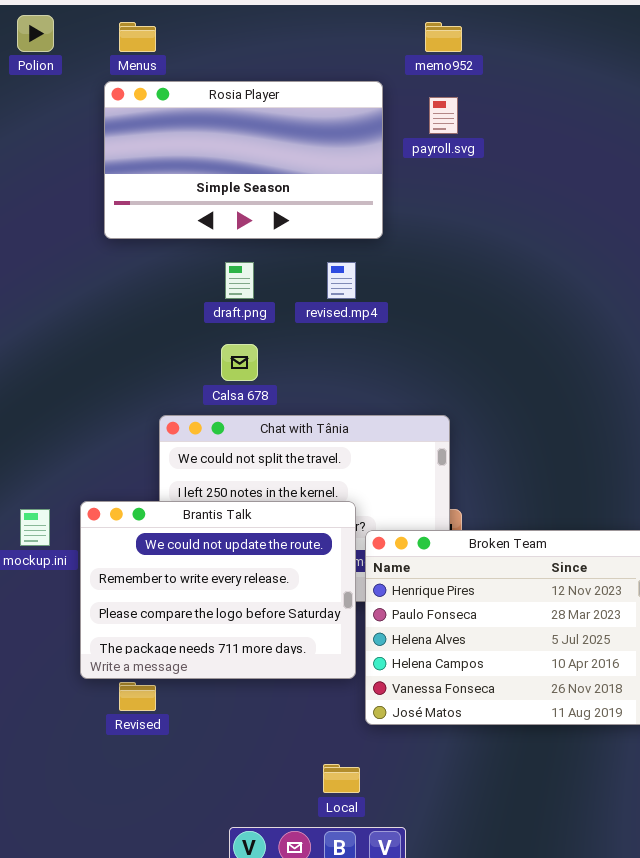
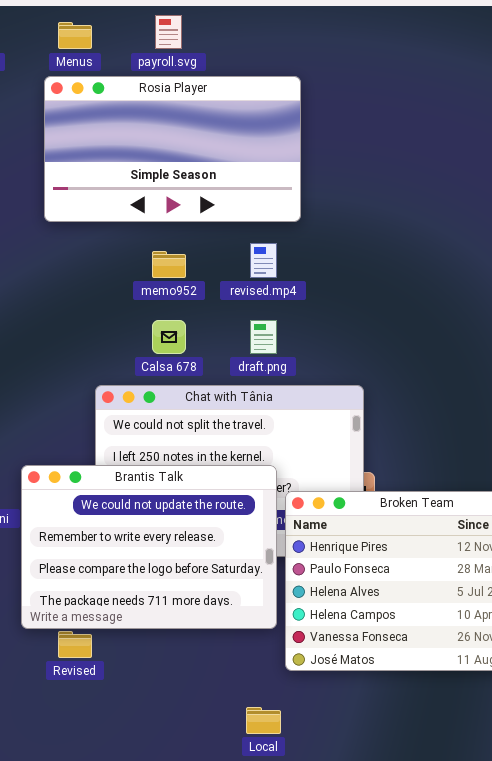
memo952: [425,22,462,52] -> [152,251,186,278], moved
payroll.svg: [429,97,458,134] -> [155,15,182,49], moved
draft.png: [225,262,254,299] -> [250,320,277,354], moved

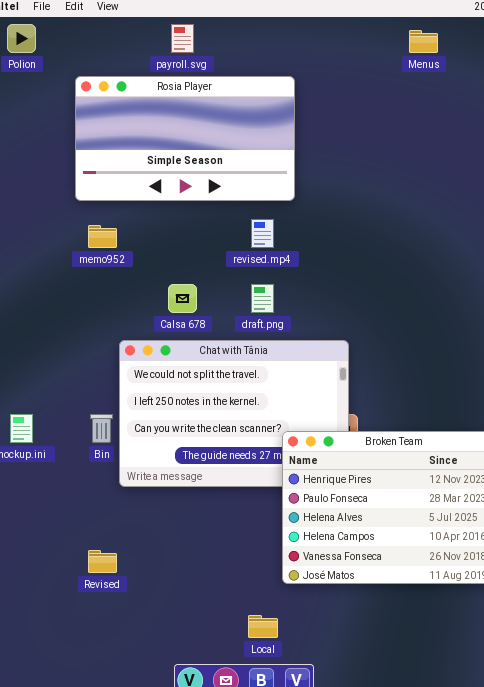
Menus: [58,22,92,49] -> [409,30,438,53], moved
memo952: [152,251,186,278] -> [88,225,117,248], moved
Brantis Talk: [21,465,277,629] -> none, closed

